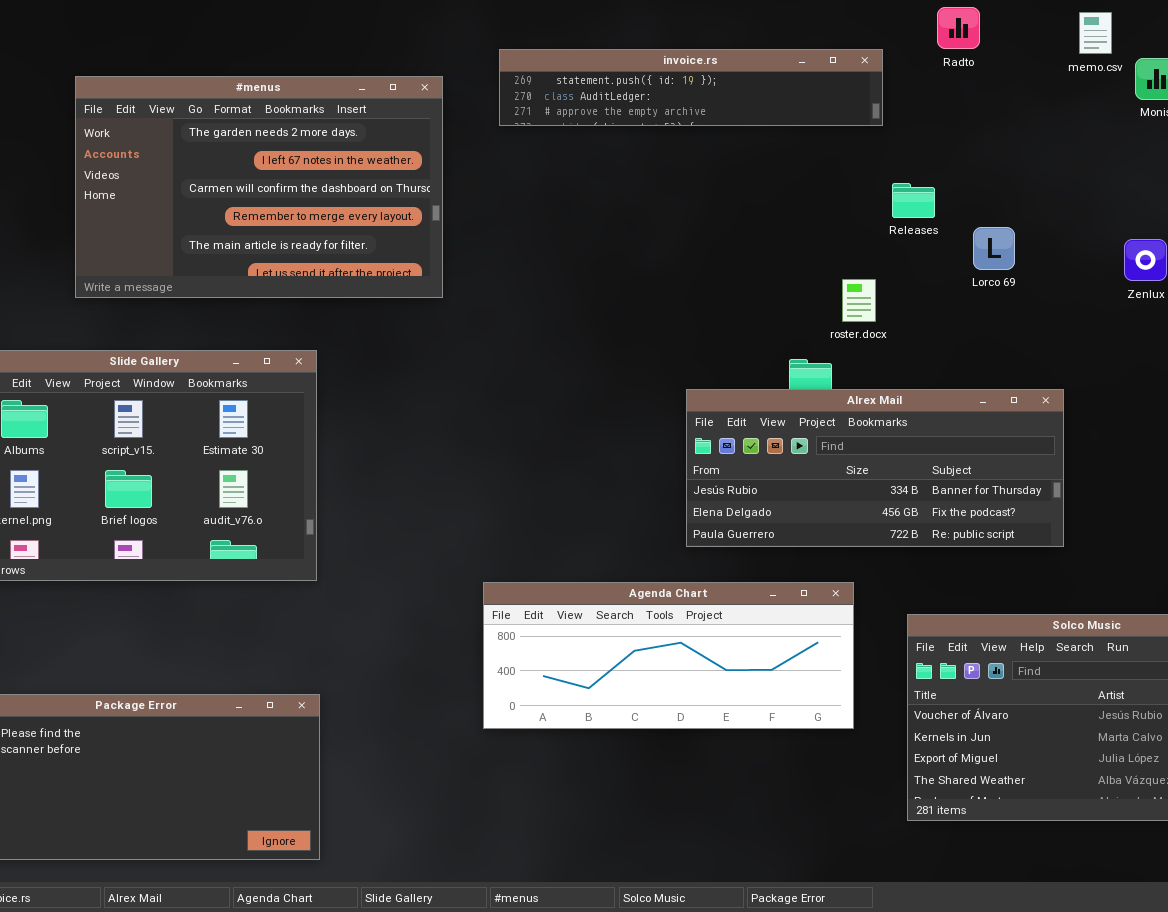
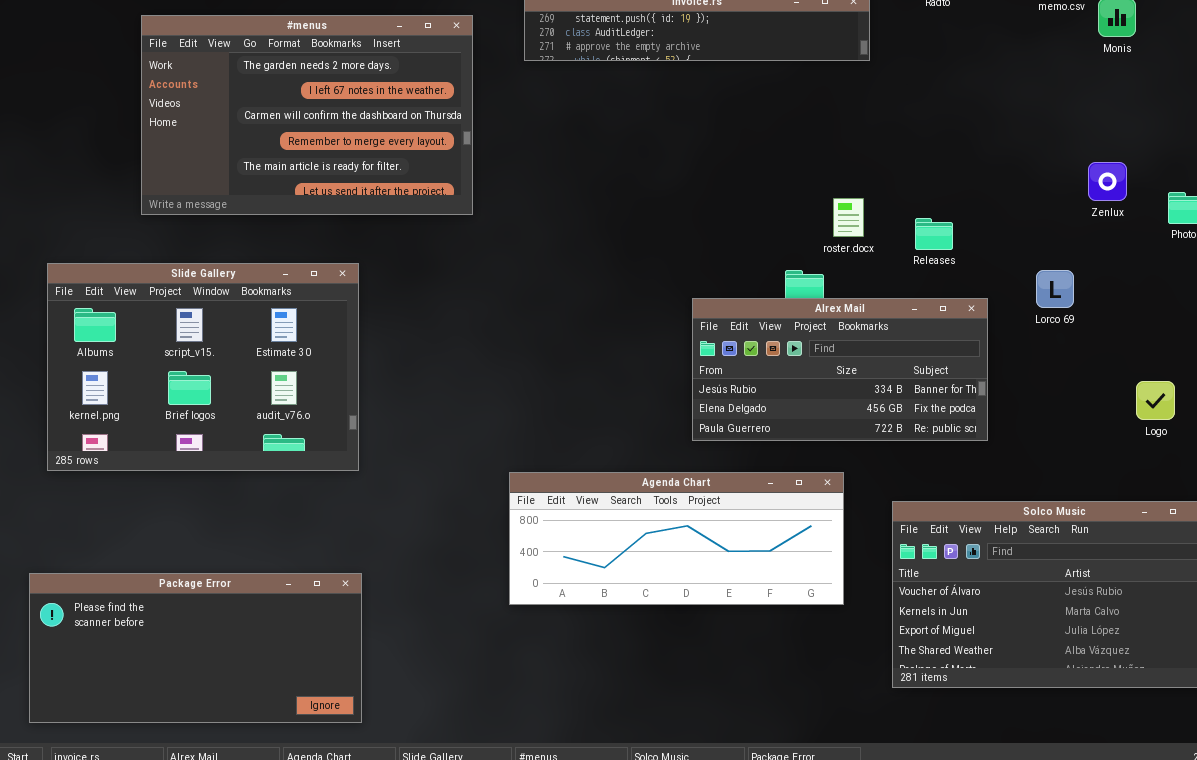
Releases: [892,183,935,218] -> [915,218,953,250], moved
Lorco 69: [973,227,1015,270] -> [1036,270,1074,308], moved
Alrex Mail: [686,389,1064,547] -> [692,298,988,441], resized

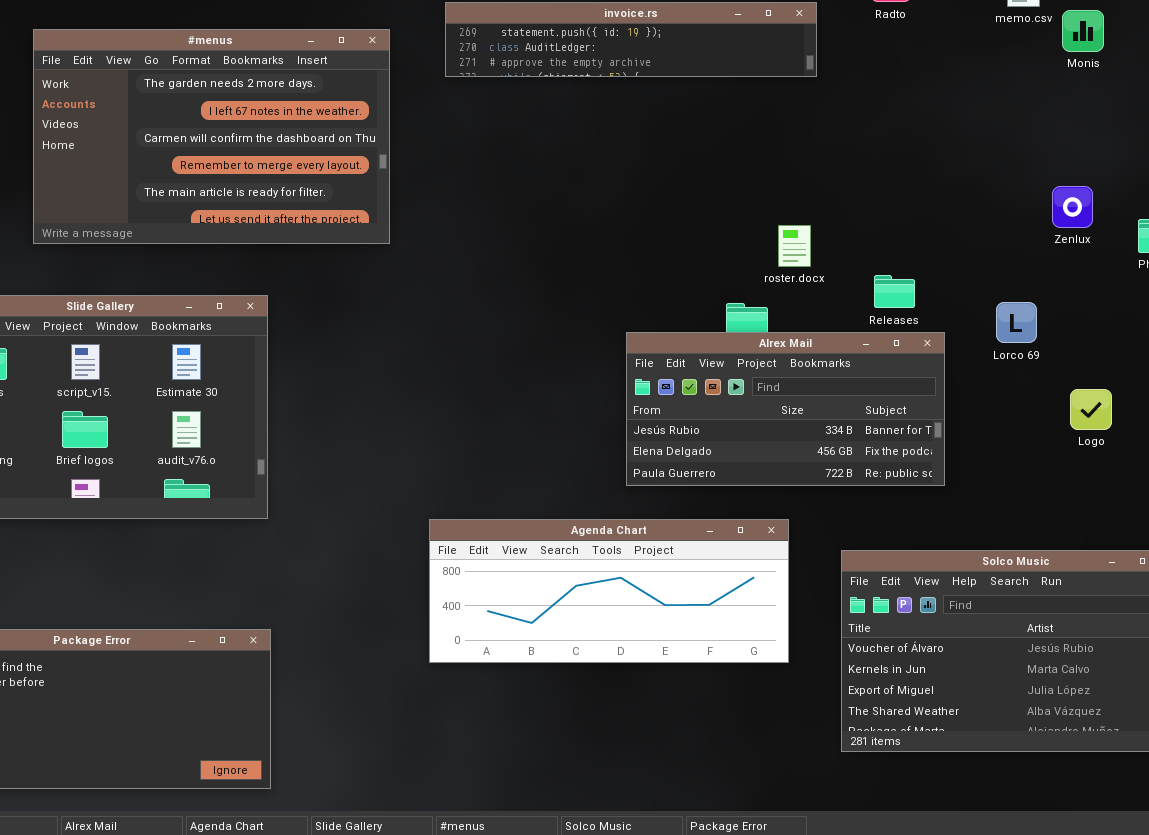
Releases: [915,218,953,250] -> [874,275,915,308], moved
Logo: [1136,381,1175,420] -> [1070,389,1112,430], moved

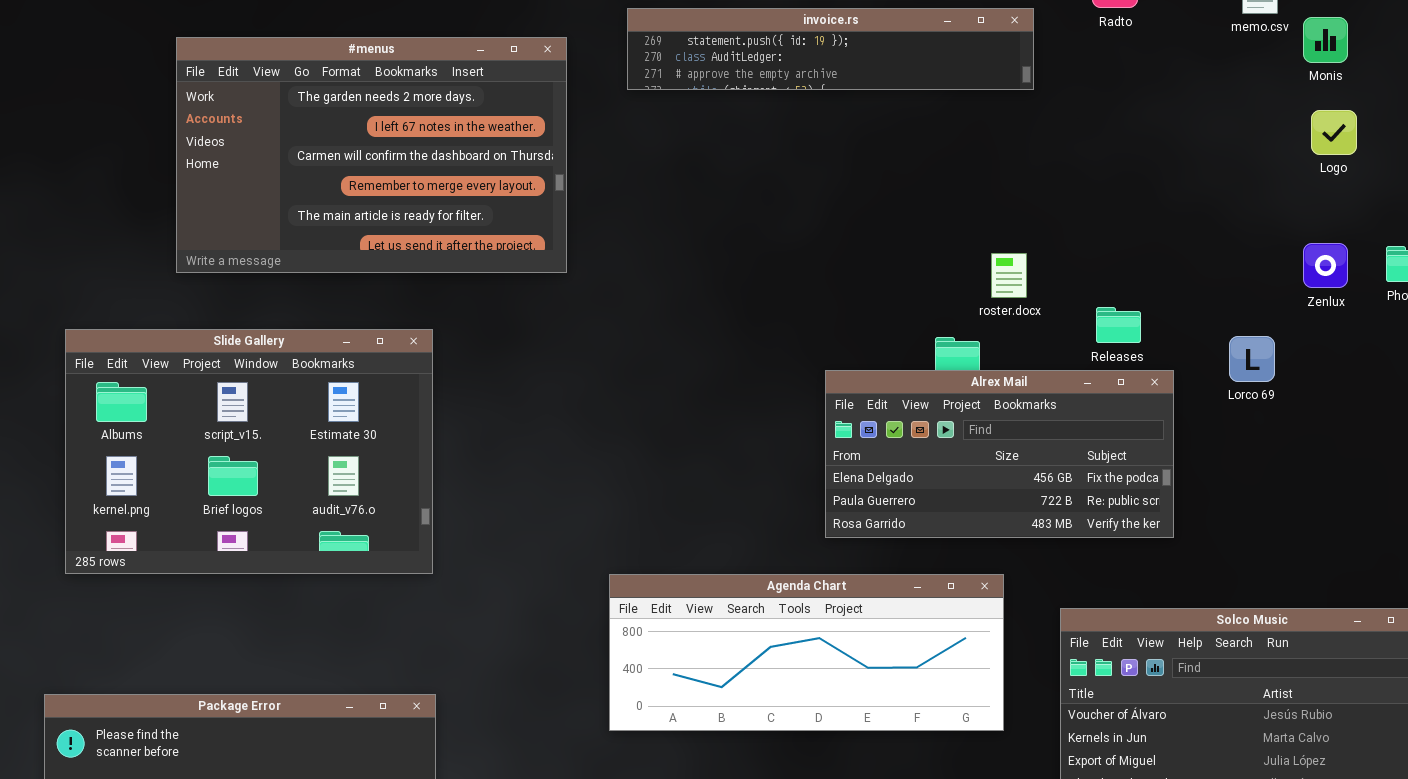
Zenlux: [1052,186,1093,228] -> [1303,243,1348,288], moved
Alrex Mail: [626,332,945,486] -> [825,370,1174,538], scrolled down 1 row
Logo: [1070,389,1112,430] -> [1311,110,1357,155], moved

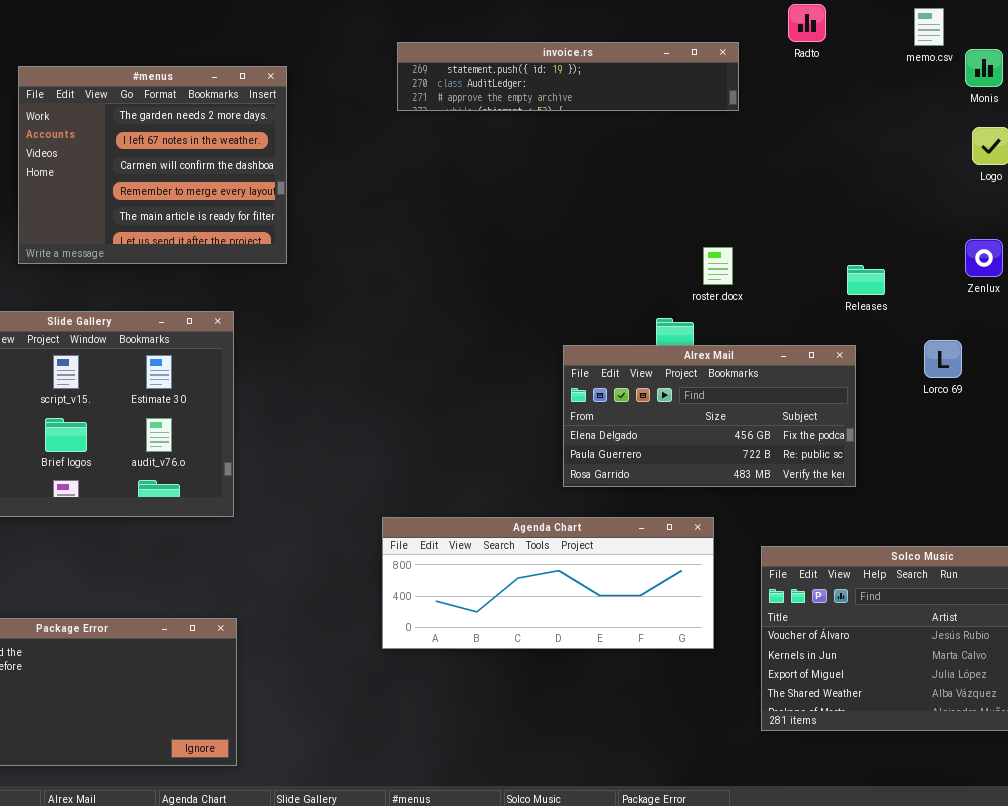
#menus: [176,37,567,273] -> [18,66,287,264], resized
Releases: [1096,307,1141,343] -> [847,265,885,295], moved
Lorco 69: [1229,336,1275,382] -> [924,340,962,378], moved

